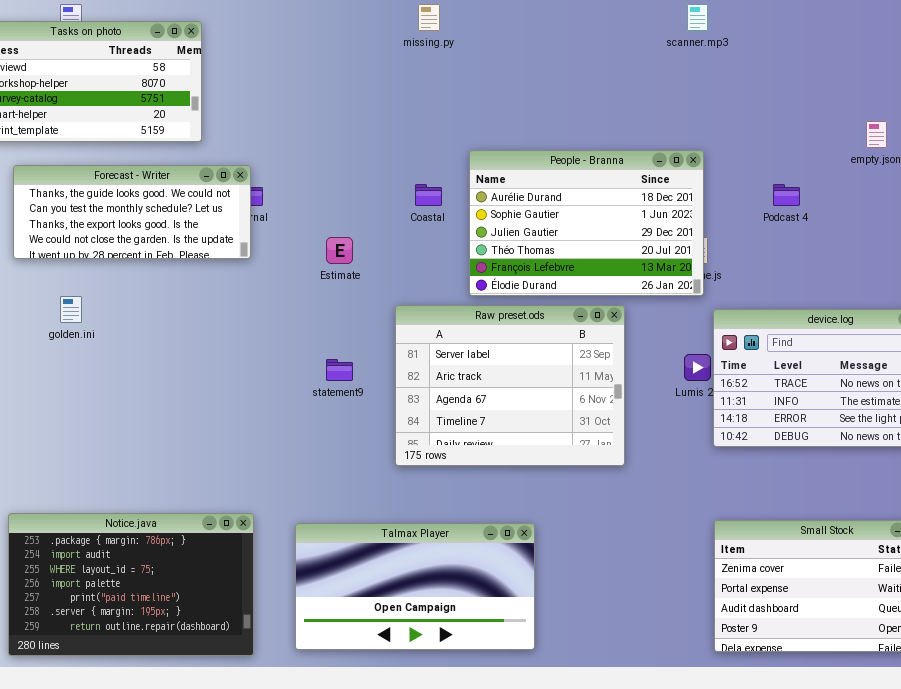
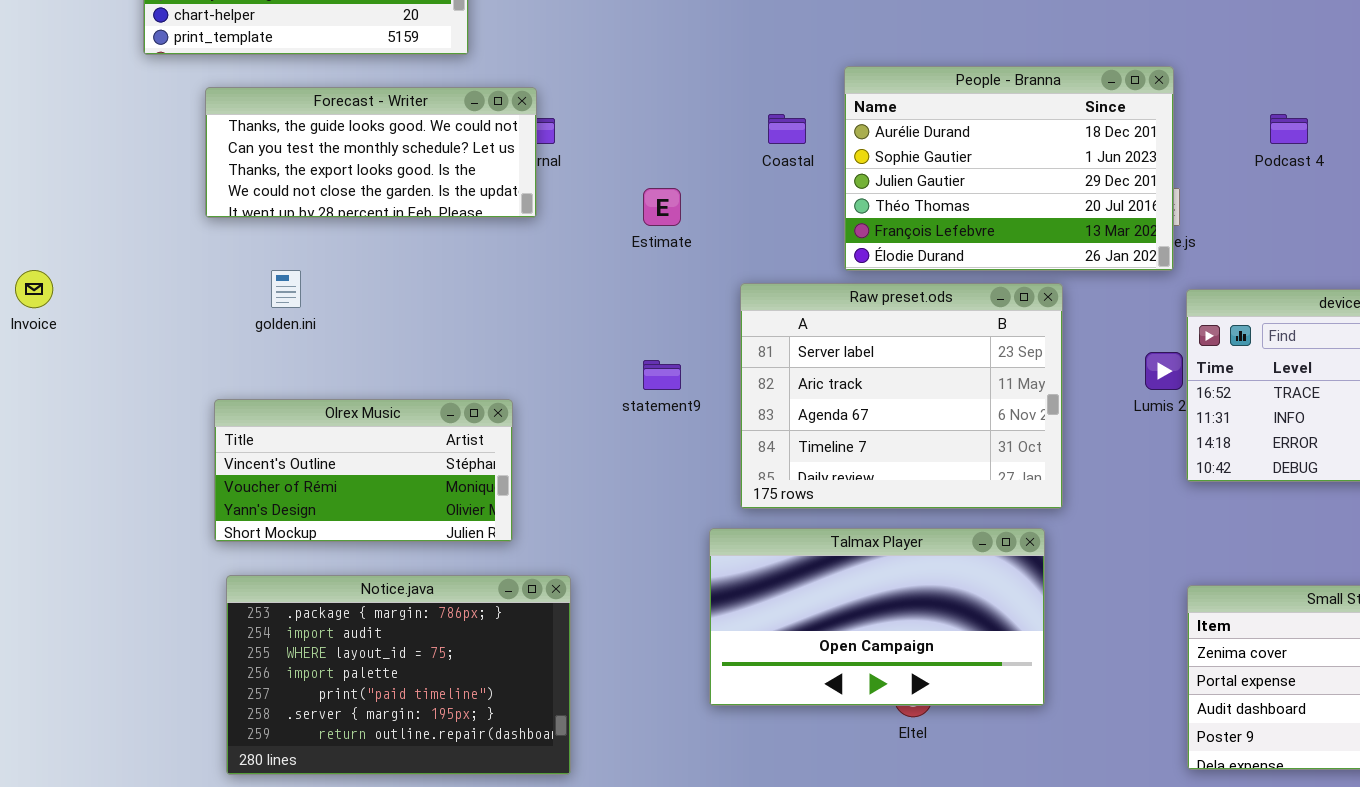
Olrex Music: none -> [214,399,513,542], opened
Notice.java: [8,513,254,656] -> [226,575,571,775], moved
Talmax Player: [295,523,535,650] -> [709,528,1045,706], moved

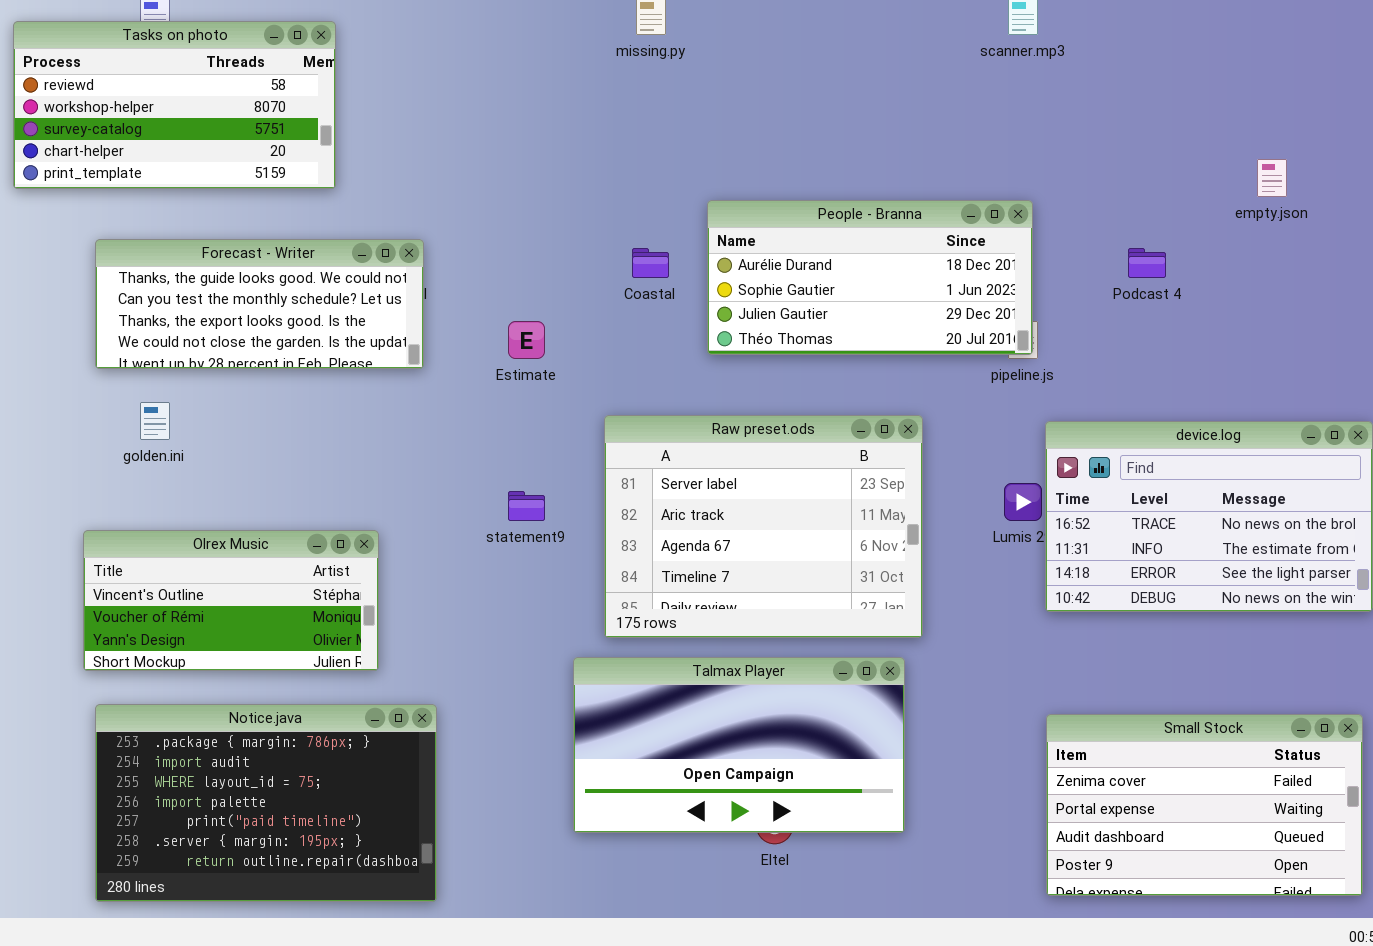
People - Branna: [844,66,1174,271] -> [707,200,1033,355], resized
Forecast - Writer: [205,87,537,218] -> [95,239,424,369], moved

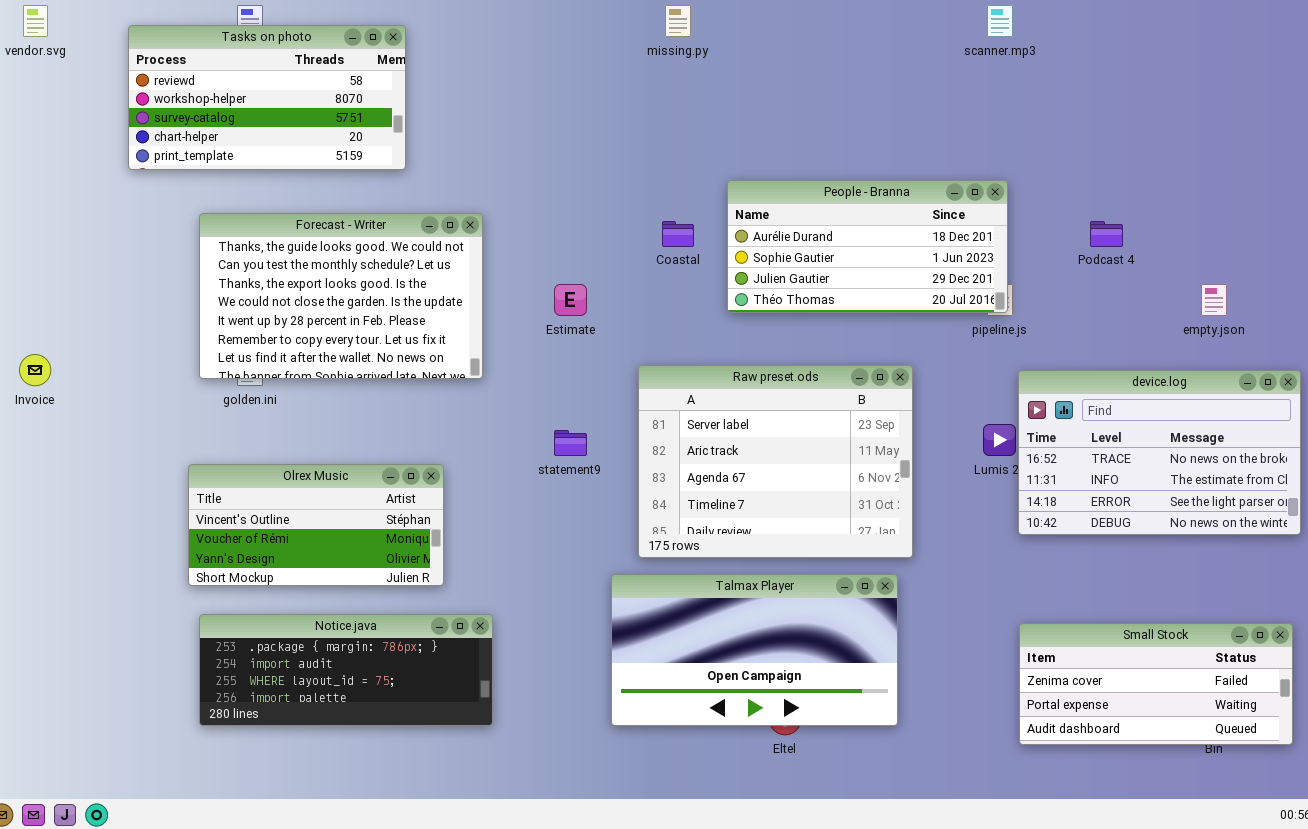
empty.json: [1257,159,1287,197] -> [1201,284,1227,316], moved
Forecast - Writer: [95,239,424,369] -> [199,213,483,379], resized
Notice.java: [95,704,437,902] -> [199,614,493,726], resized
Small Stock: [1046,714,1363,896] -> [1019,623,1293,745], resized

